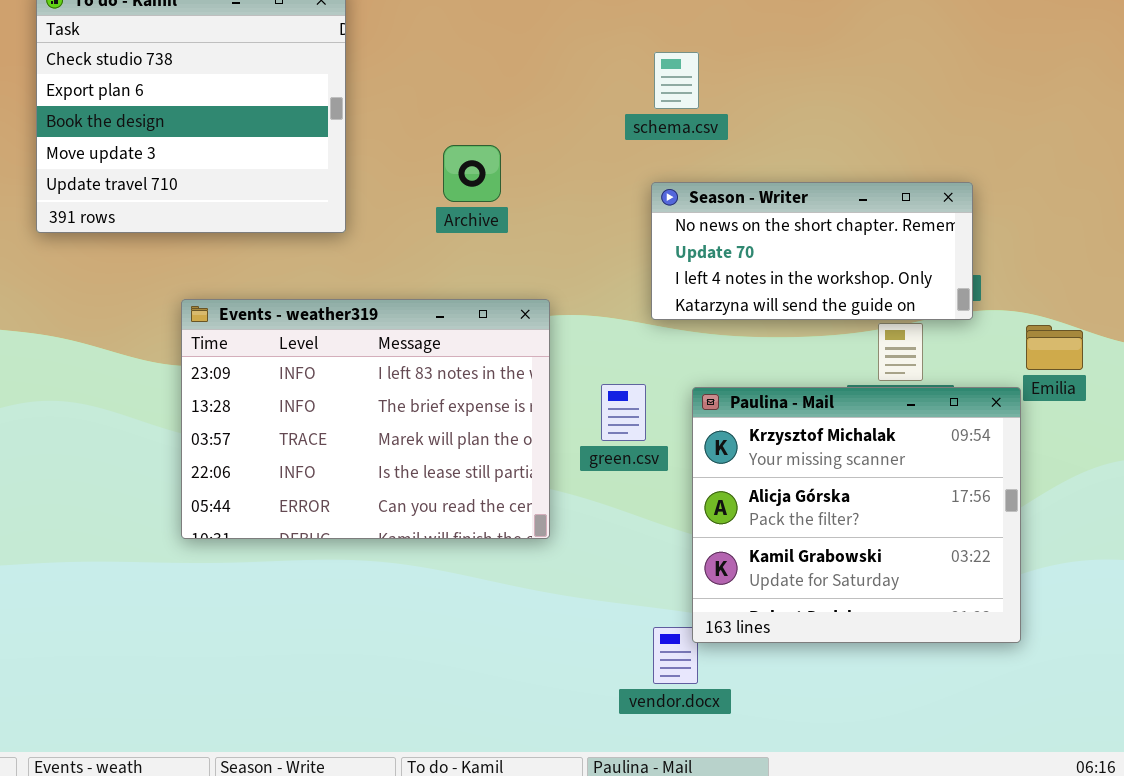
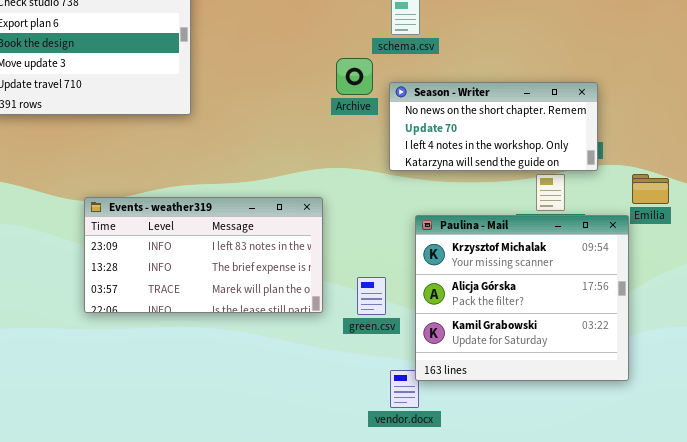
Archive: [443,145,501,202] -> [336,58,373,95], moved
Events - weather319: [181,299,550,539] -> [84,197,323,313], resized
green.csv: [601,384,646,441] -> [357,277,386,315], moved

